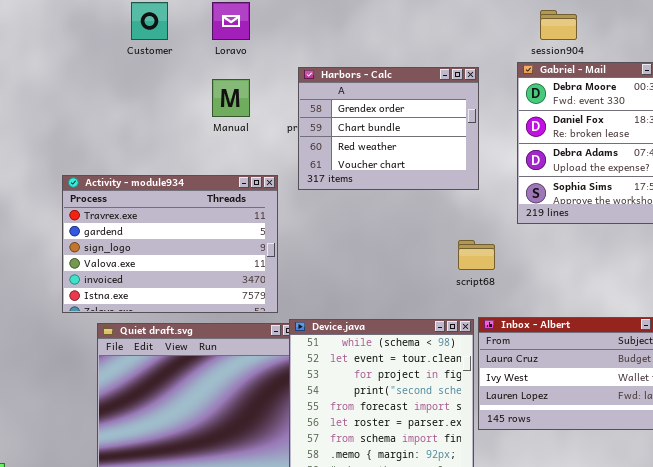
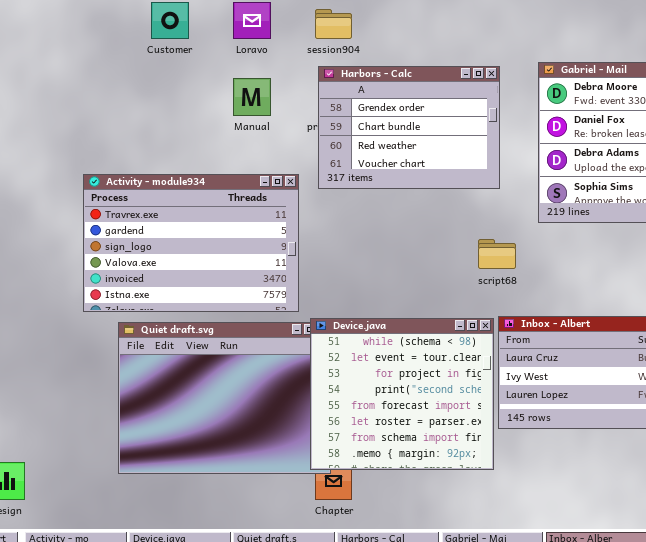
session904: [540,10,577,40] -> [315,9,352,39], moved

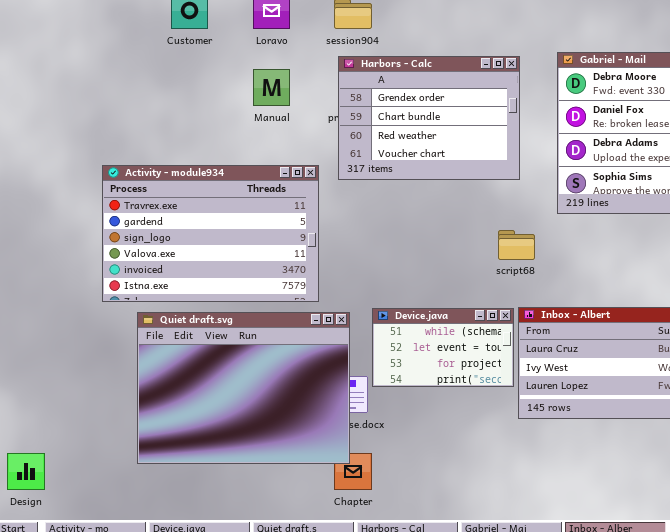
Device.java: [310,318,494,470] -> [372,308,514,387], resized

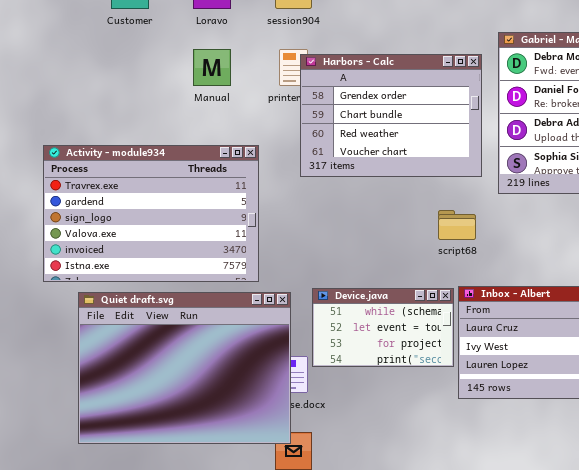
Harbors - Calc: [338,56,520,180] -> [300,54,482,177], moved

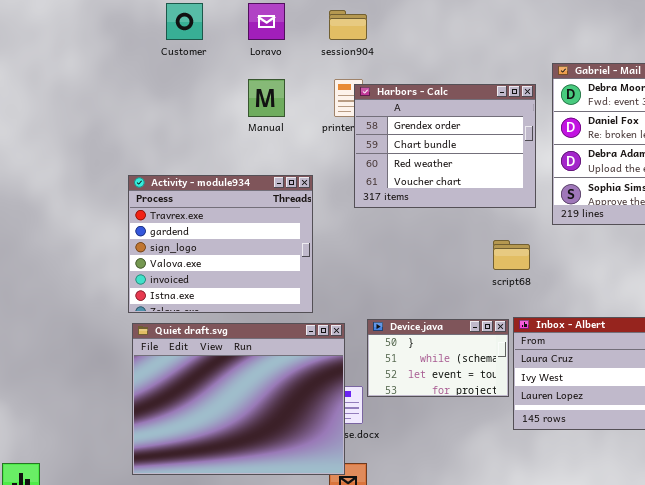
Activity - module934: [43,145,259,282] -> [128,175,313,313], resized
Device.java: [312,288,454,367] -> [367,319,509,397], scrolled up 1 row

